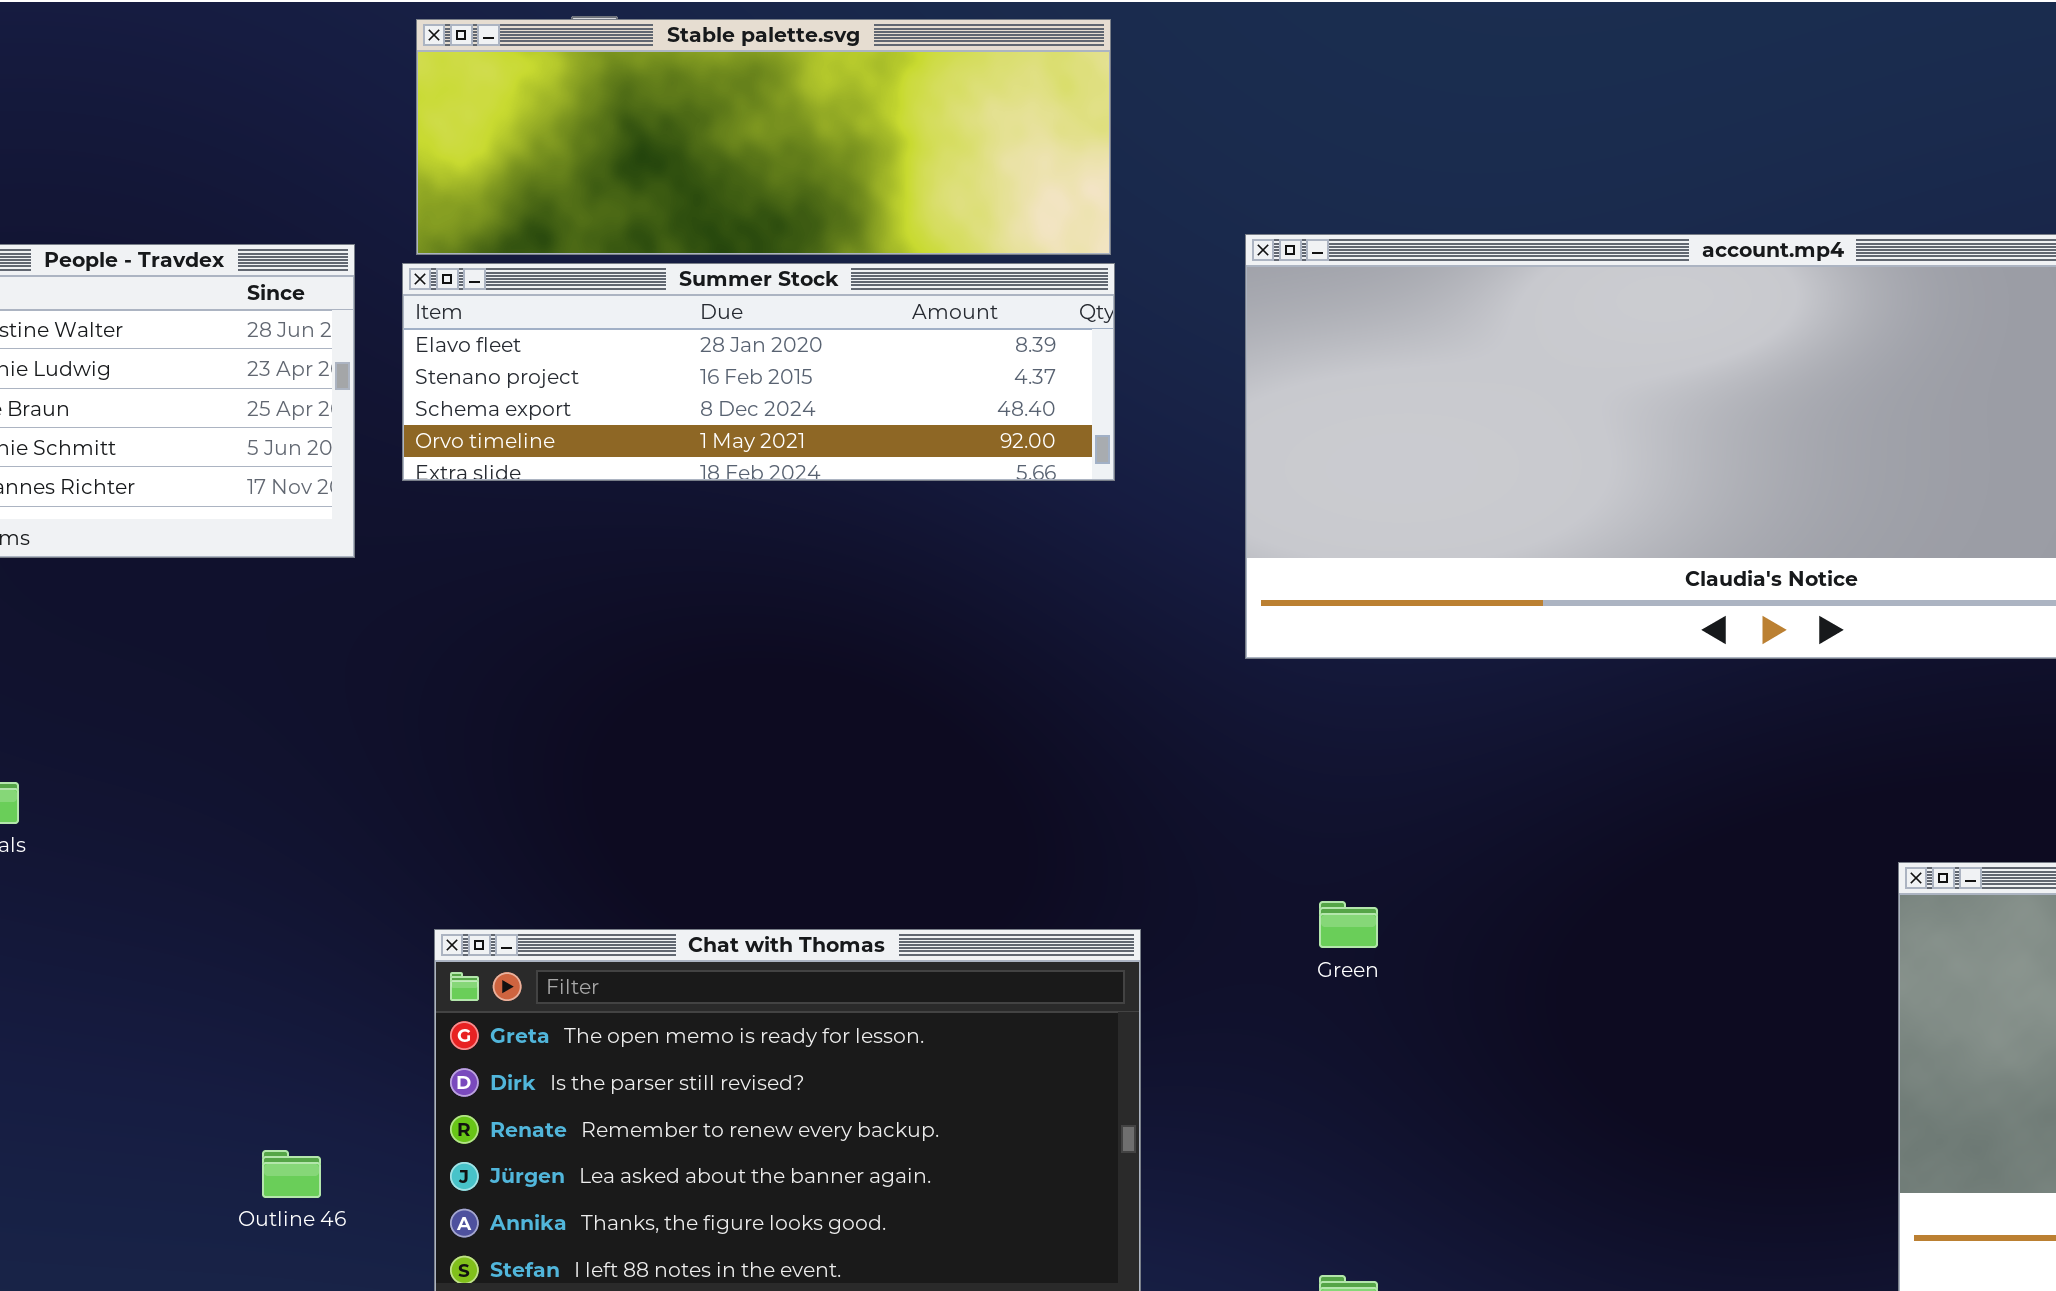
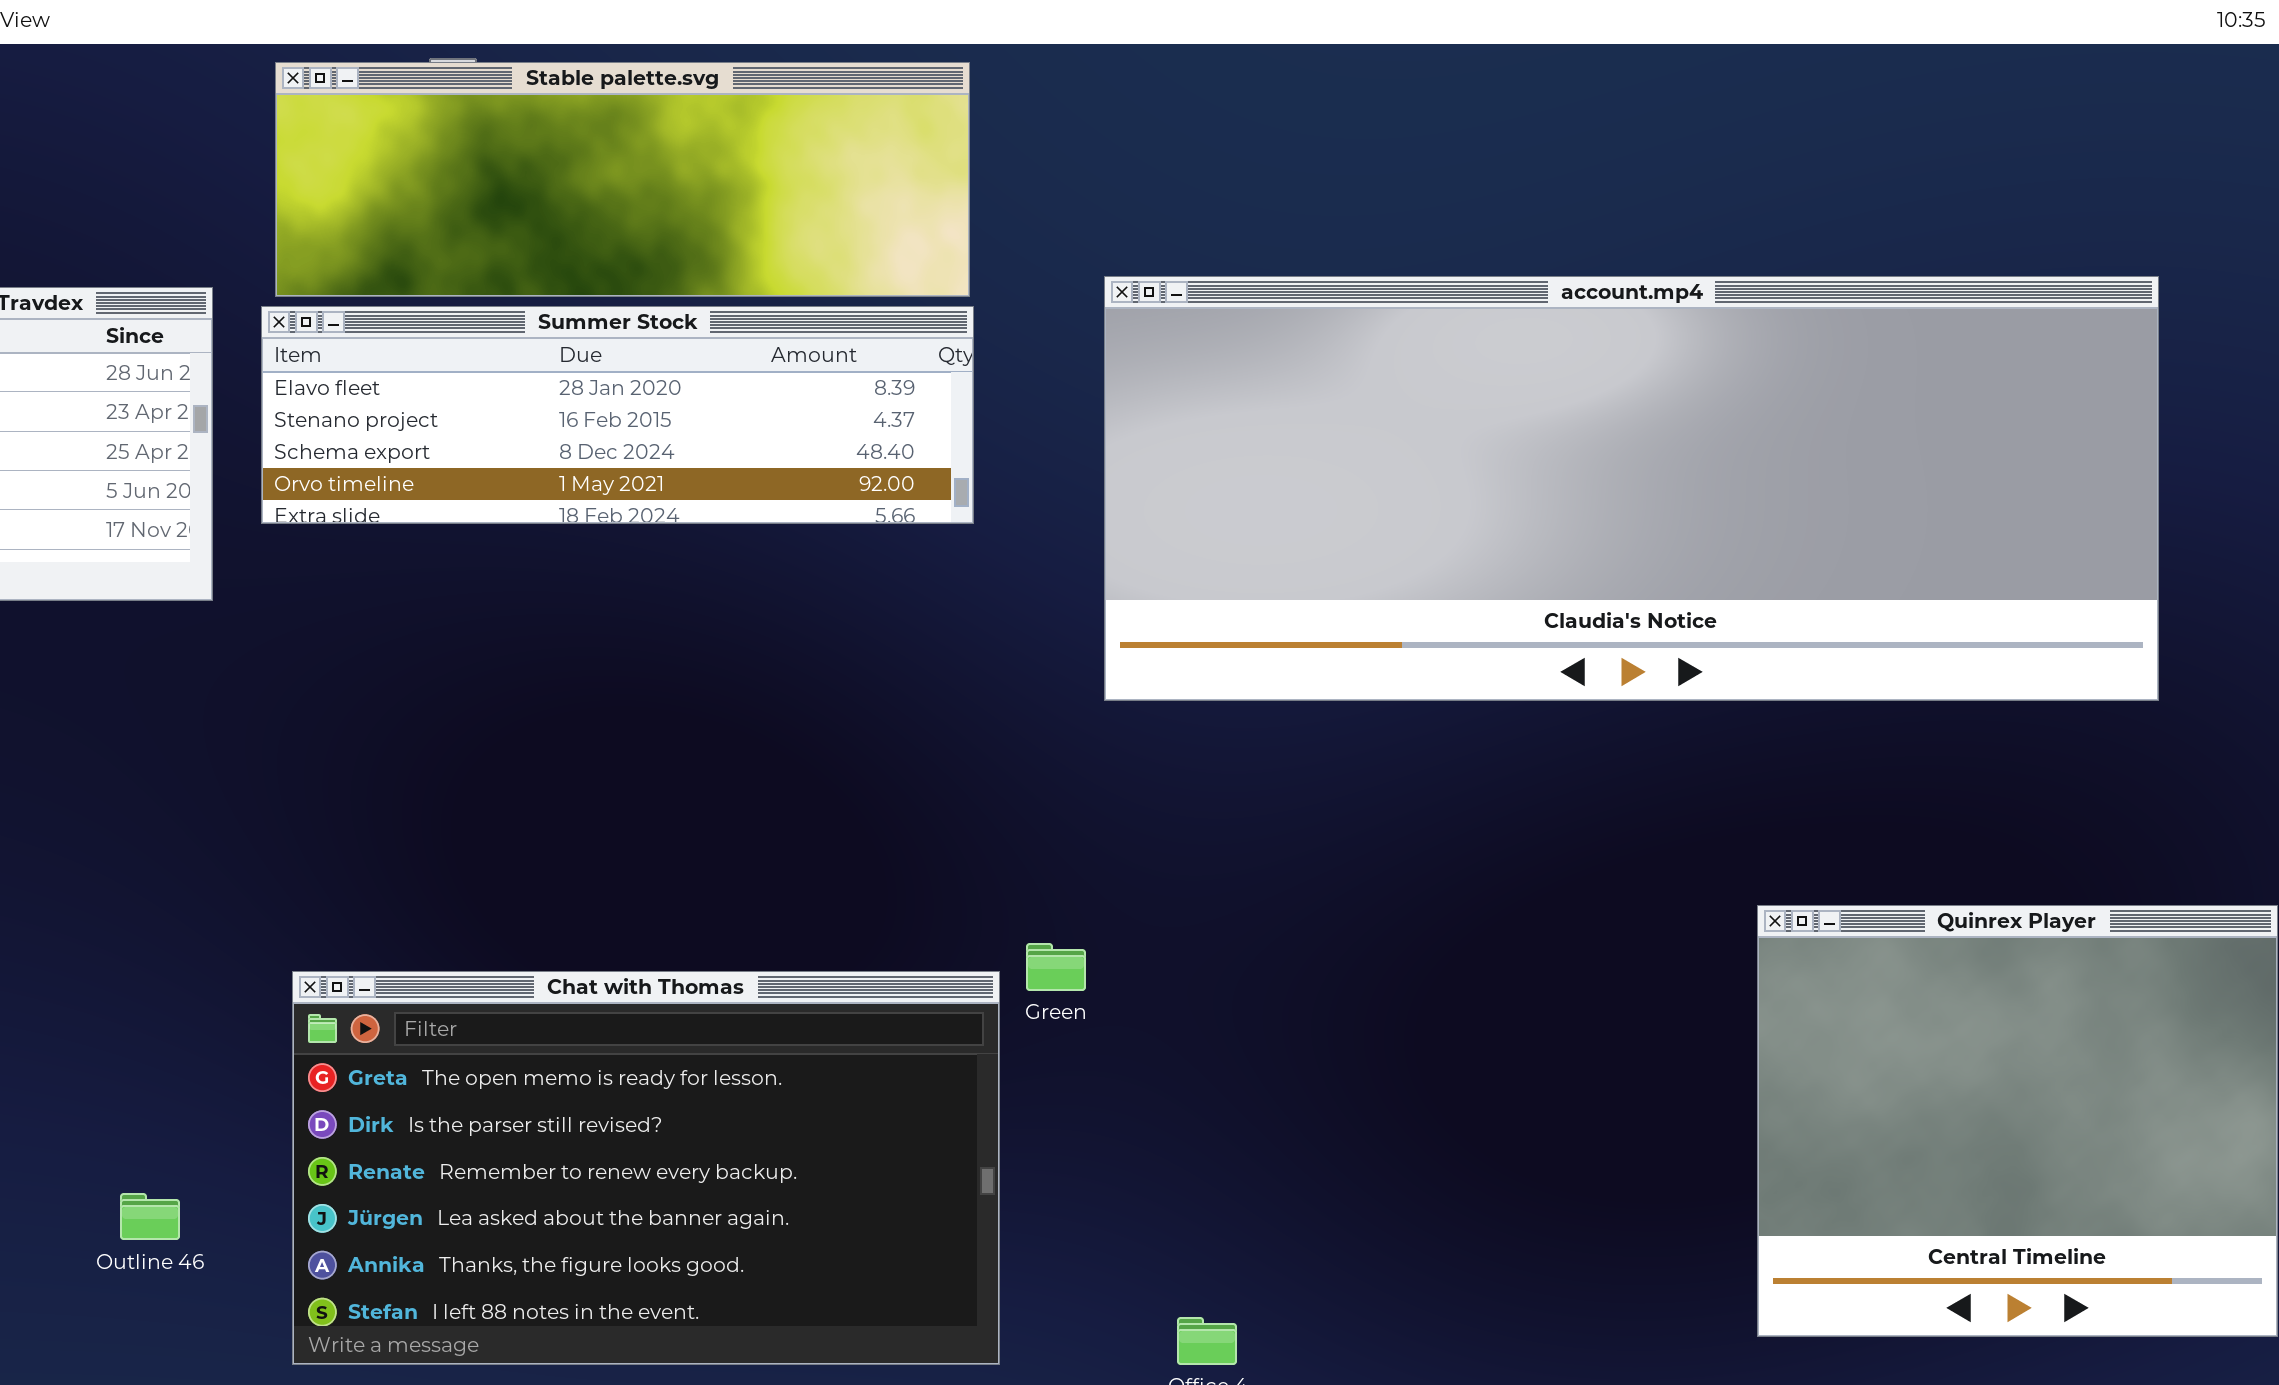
Green: [1319,901,1378,948] -> [1026,943,1086,991], moved

